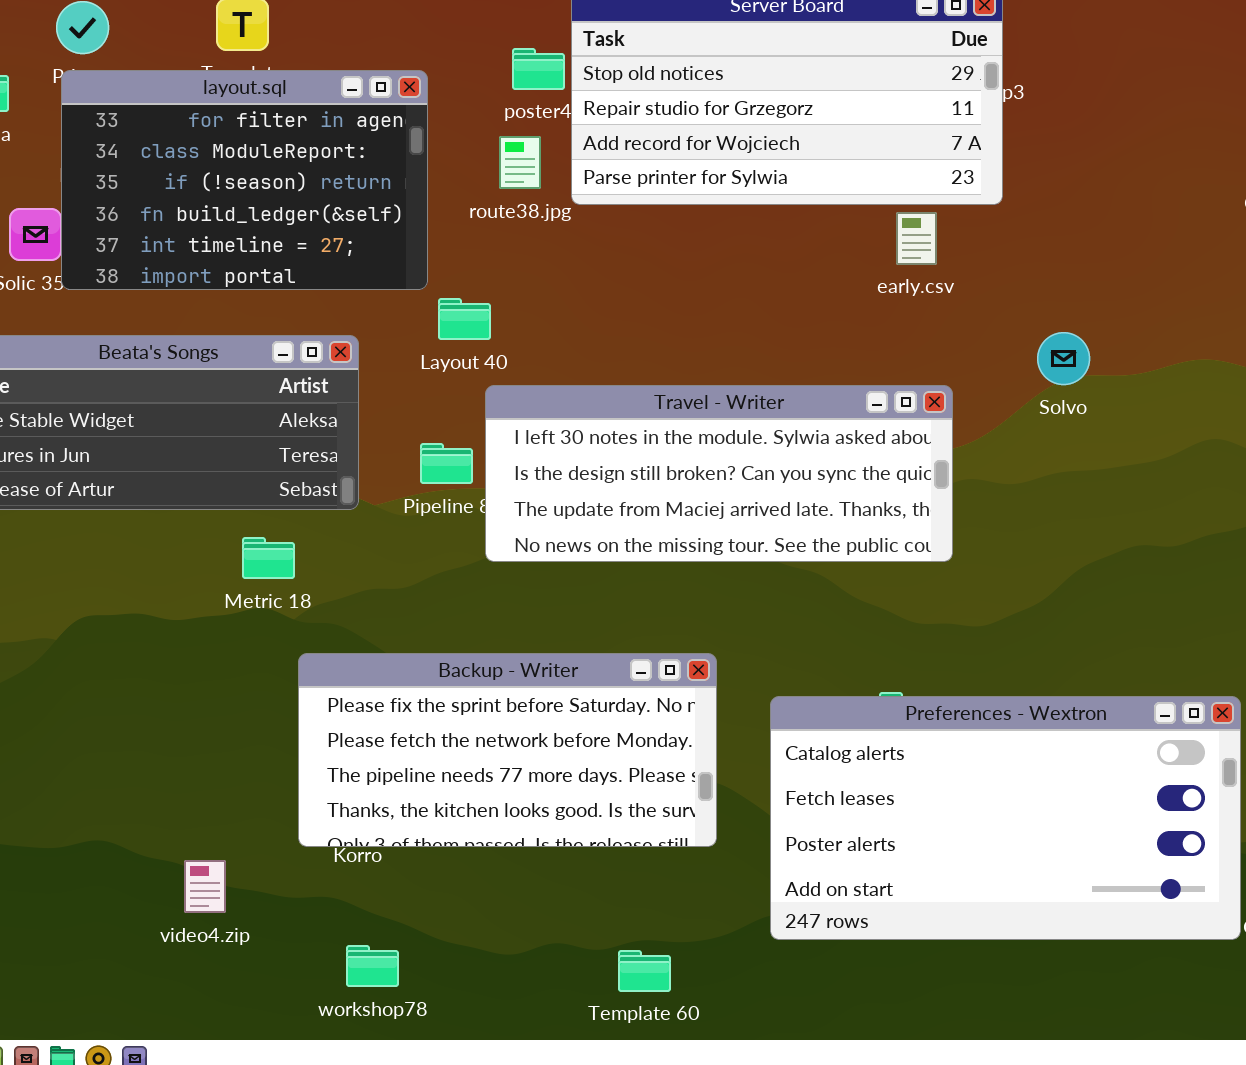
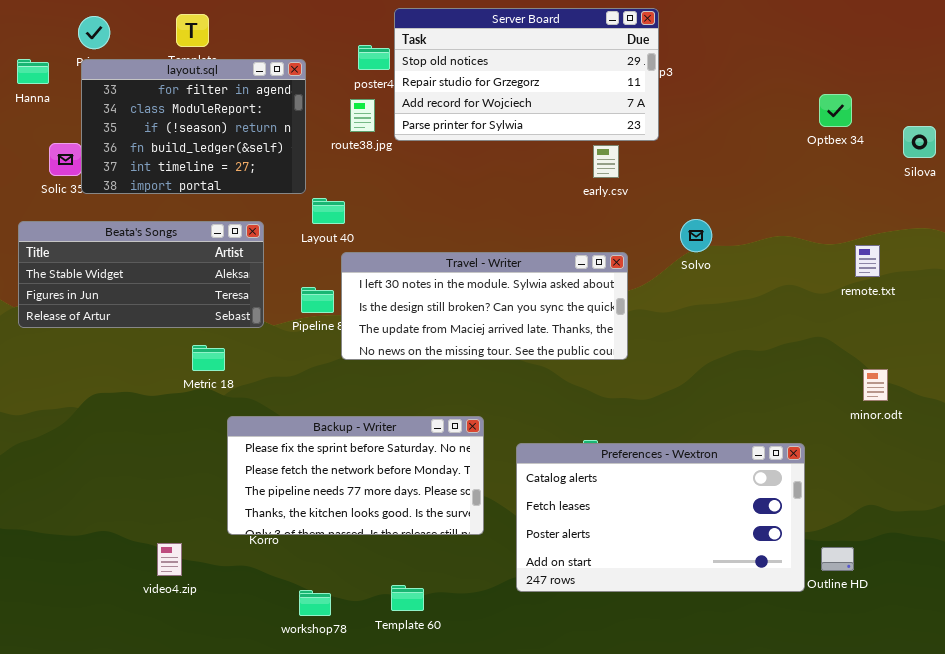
workshop78: [346,945,399,987] -> [299,590,331,616], moved
Template 60: [618,950,671,992] -> [391,585,424,611], moved

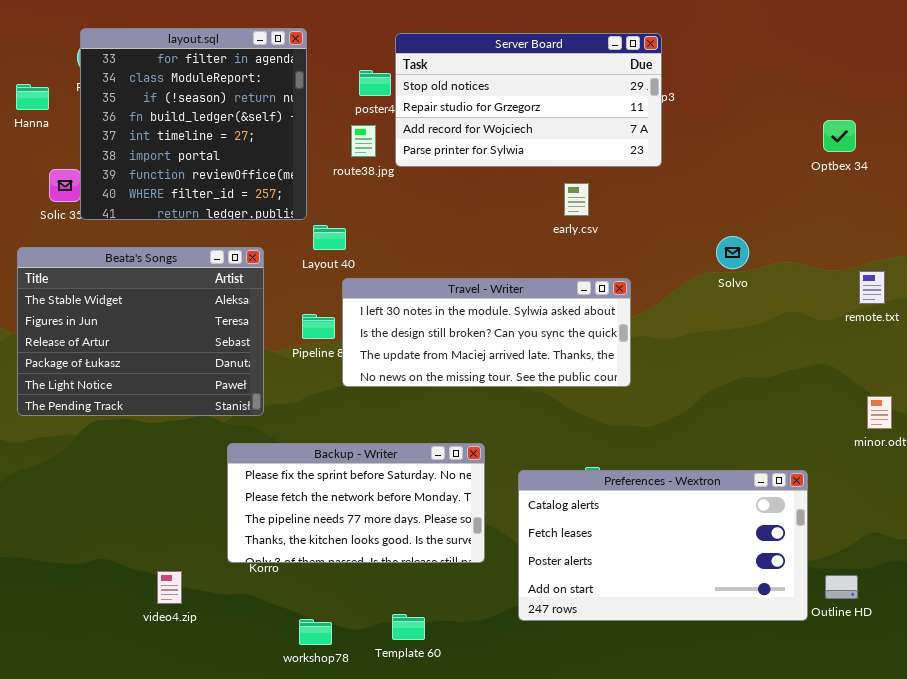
layout.sql: [81,59,306,194] -> [80,28,307,220], resized
early.csv: [593,145,619,178] -> [564,183,589,216], moved
Solvo: [680,219,712,252] -> [716,236,749,269], moved
Beata's Songs: [18,221,264,328] -> [17,247,264,416], resized

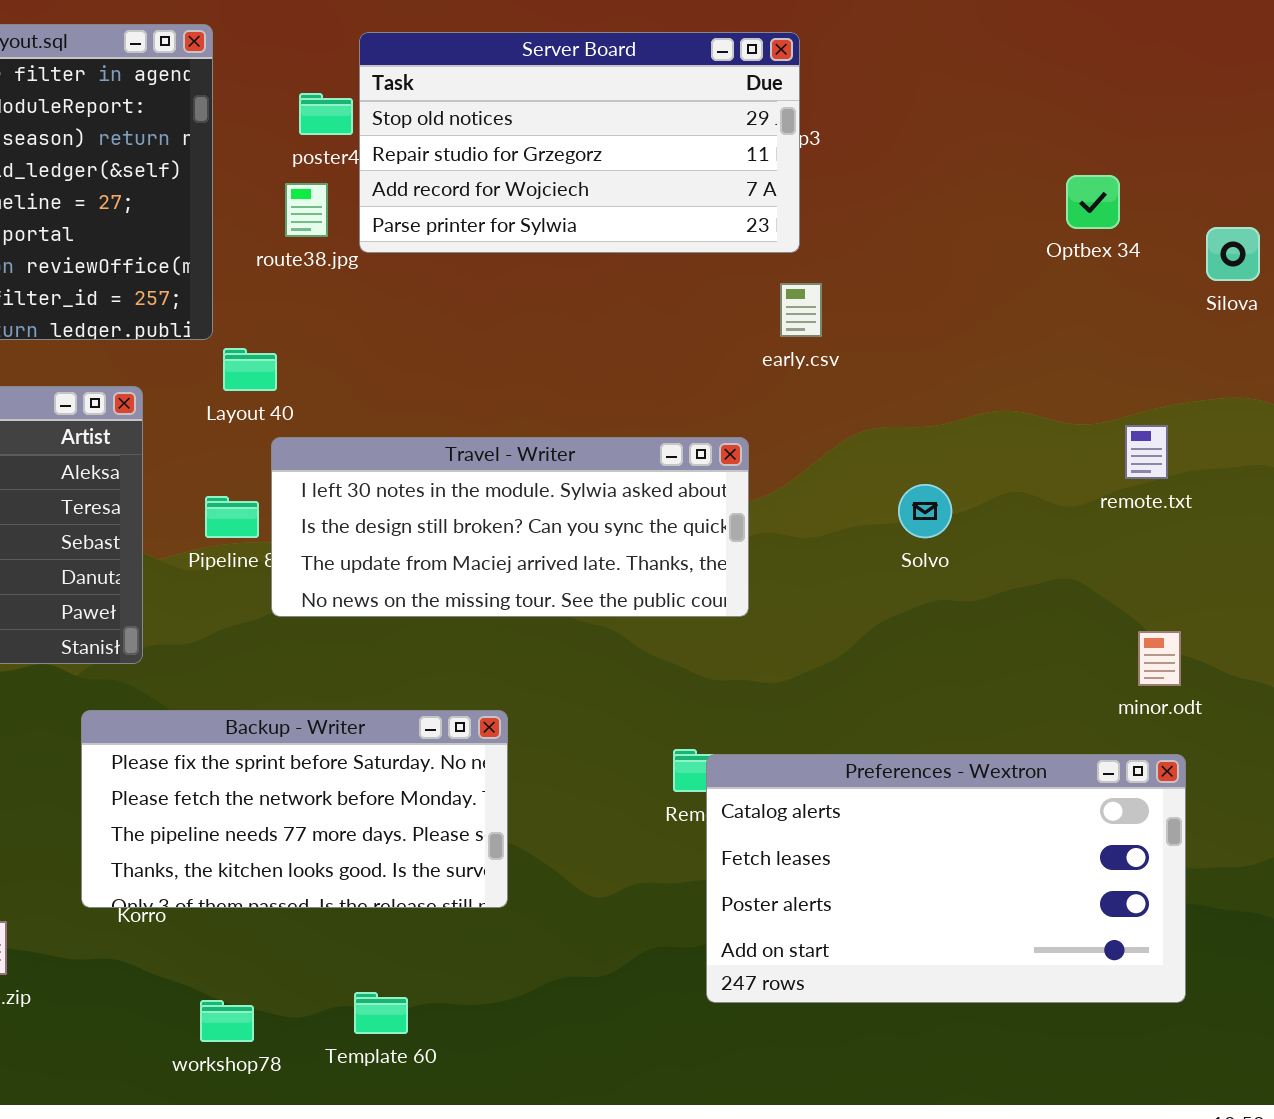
early.csv: [564,183,589,216] -> [780,283,822,337], moved
Solvo: [716,236,749,269] -> [898,484,952,538], moved
Preferences - Wextron: [518,470,808,621] -> [706,754,1186,1003], moved

